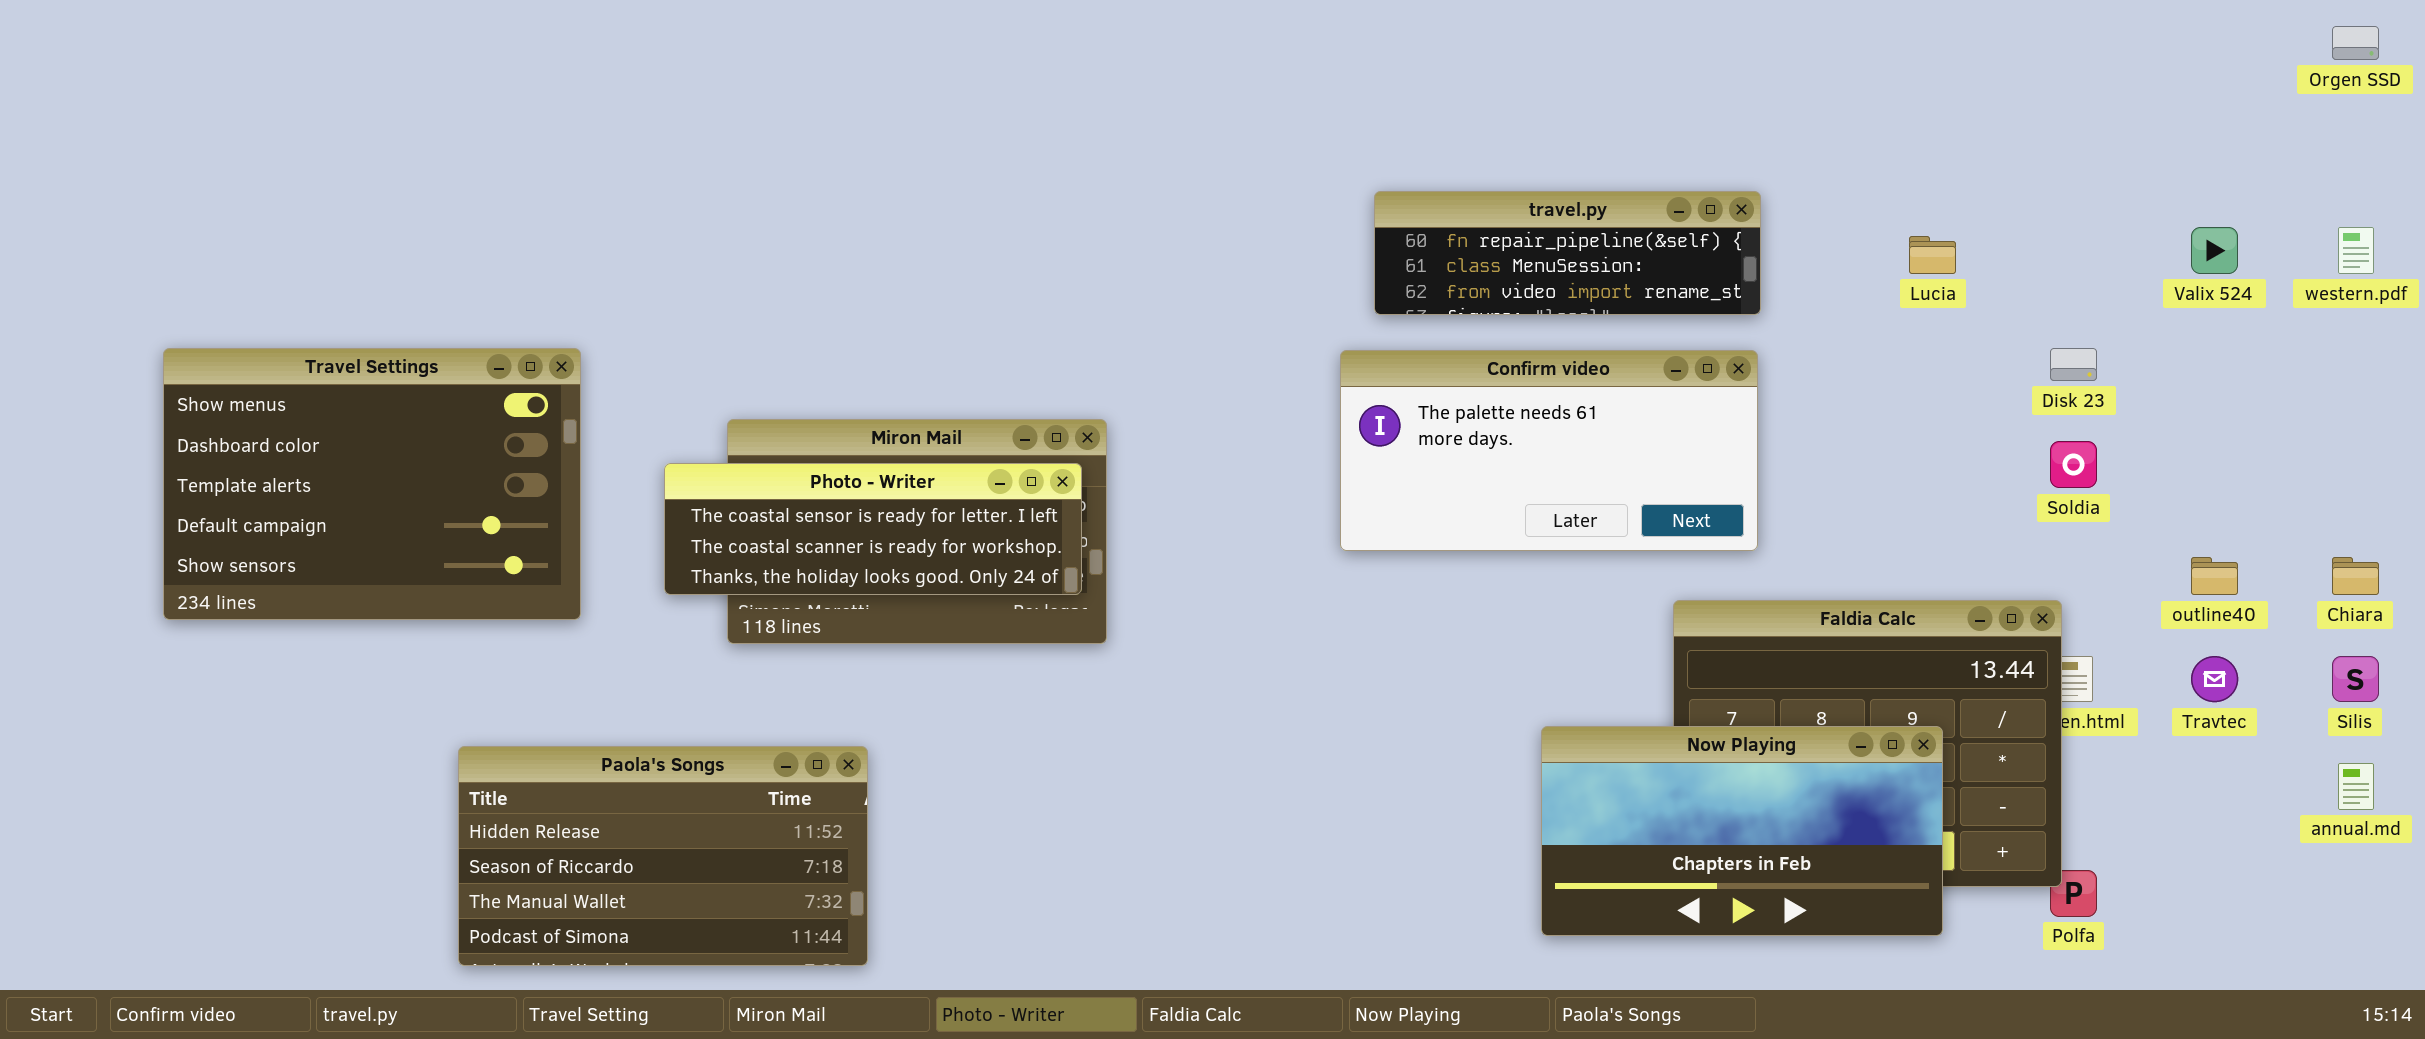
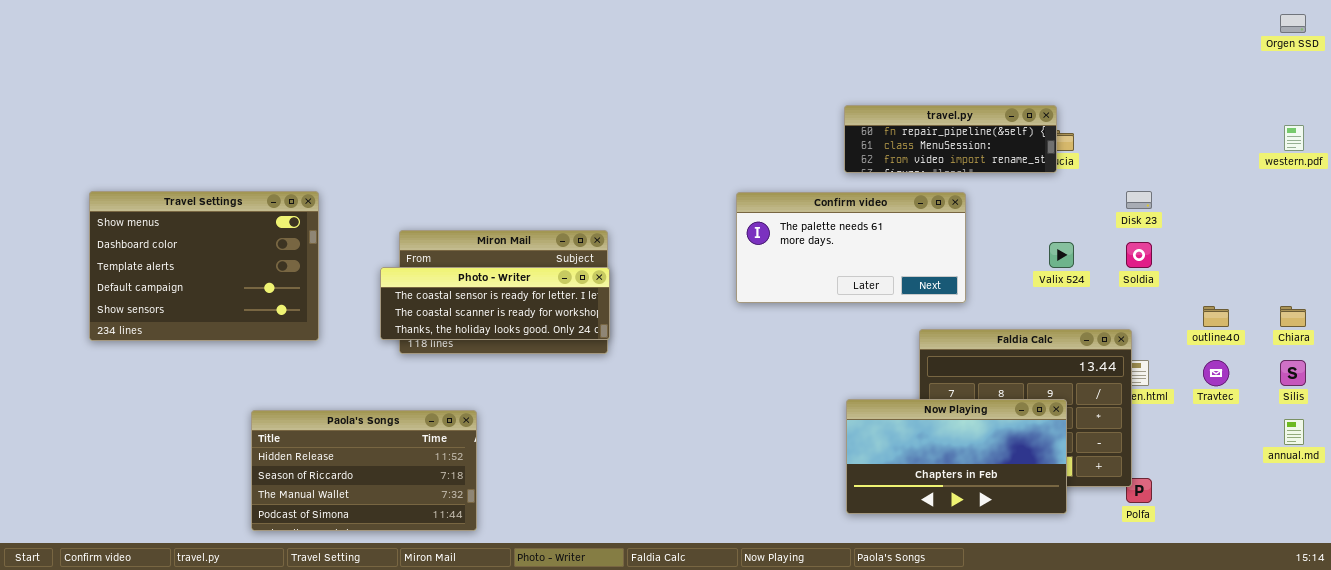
travel.py: [1374,191,1761,315] -> [844,105,1057,173], moved
Valix 524: [2191,227,2238,274] -> [1049,242,1074,268], moved
Photo - Writer: [664,463,1082,595] -> [380,267,610,340], moved

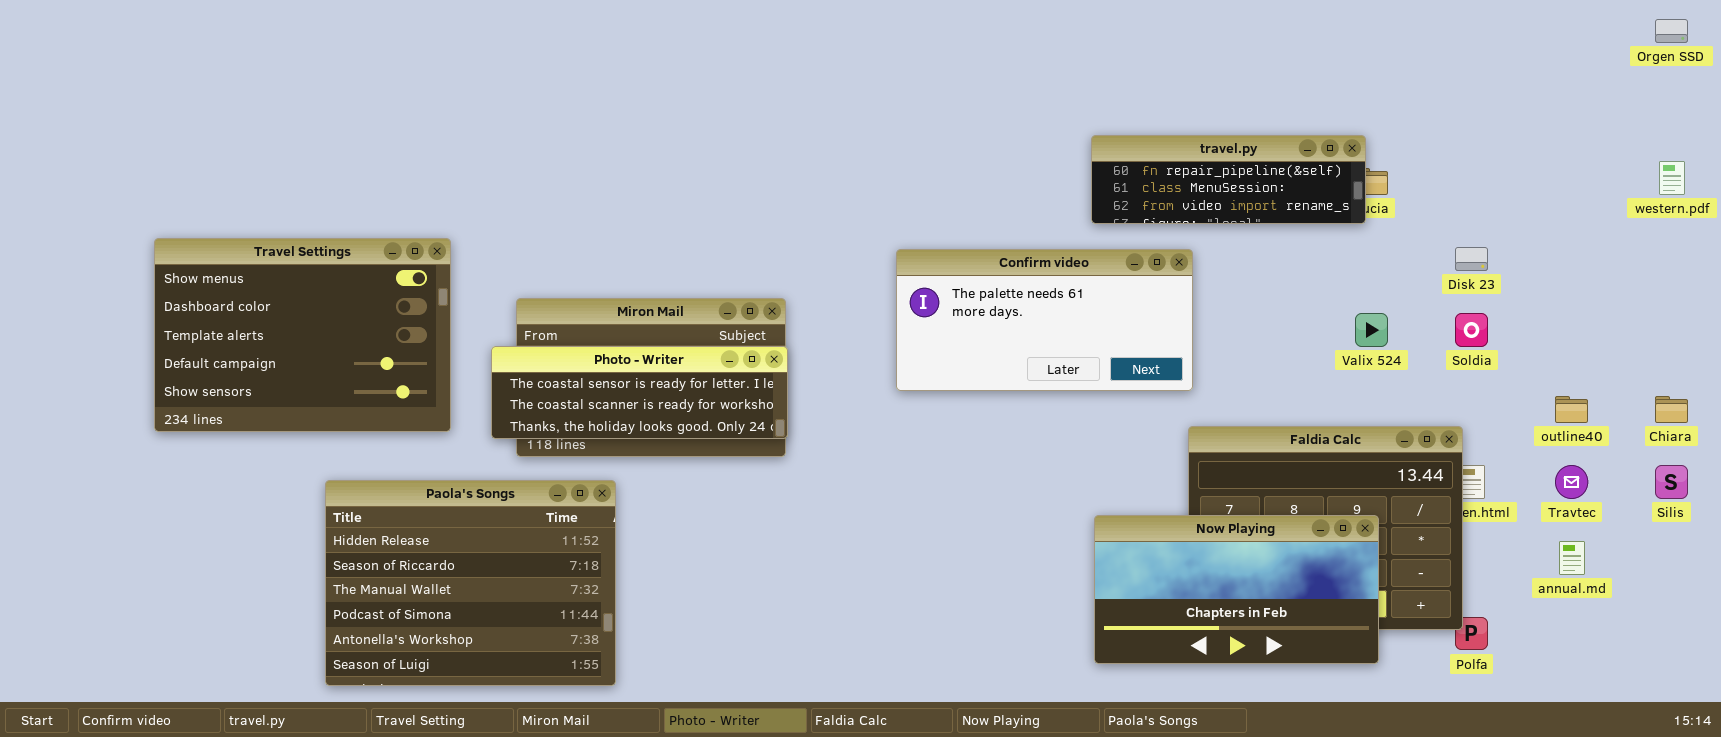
Travel Settings: [89,191,319,341] -> [154,238,451,432], moved
Confirm video: [736,192,966,303] -> [896,249,1193,391], moved
Paola's Songs: [251,410,477,531] -> [325,480,616,686], resized
annual.md: [1284,419,1304,445] -> [1559,541,1585,575], moved

